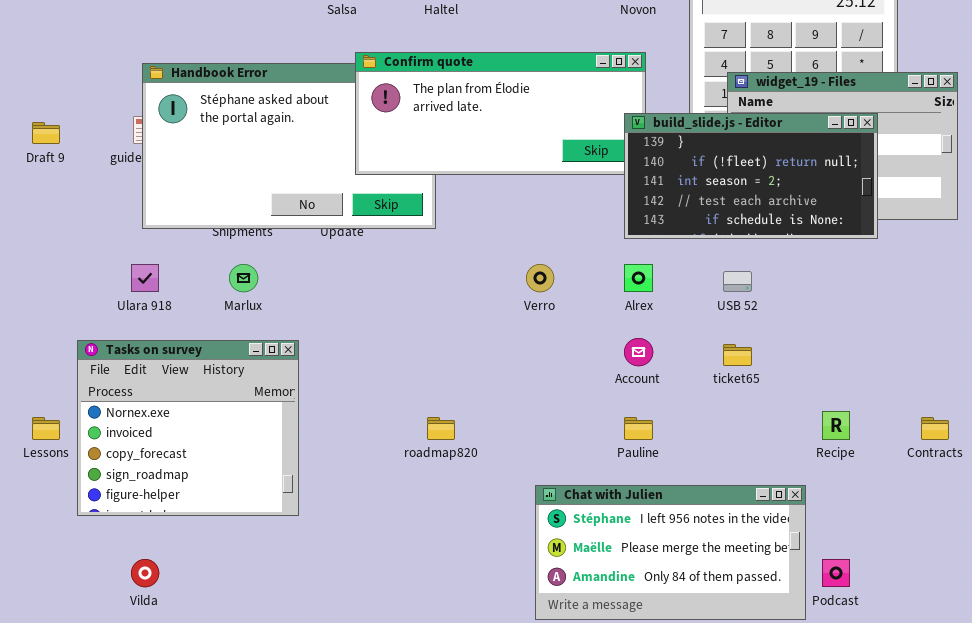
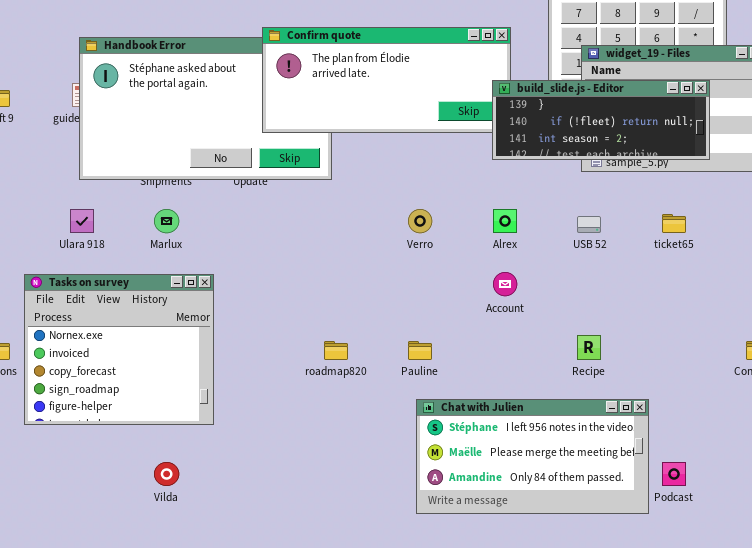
build_slide.js - Editor: [624,113,878,239] -> [492,80,710,160], resized
ticket65: [723,344,752,366] -> [662,214,686,233], moved
Recipe: [822,411,850,440] -> [577,335,601,360], moved
Pauline: [624,417,653,440] -> [408,341,432,360], moved
Vilda: [131,559,159,587] -> [154,462,179,486], moved

